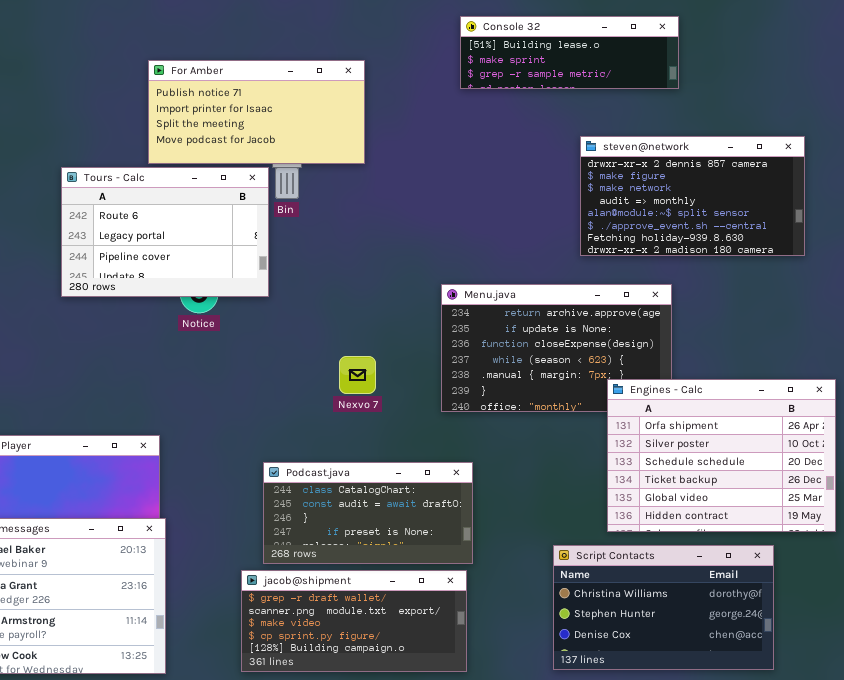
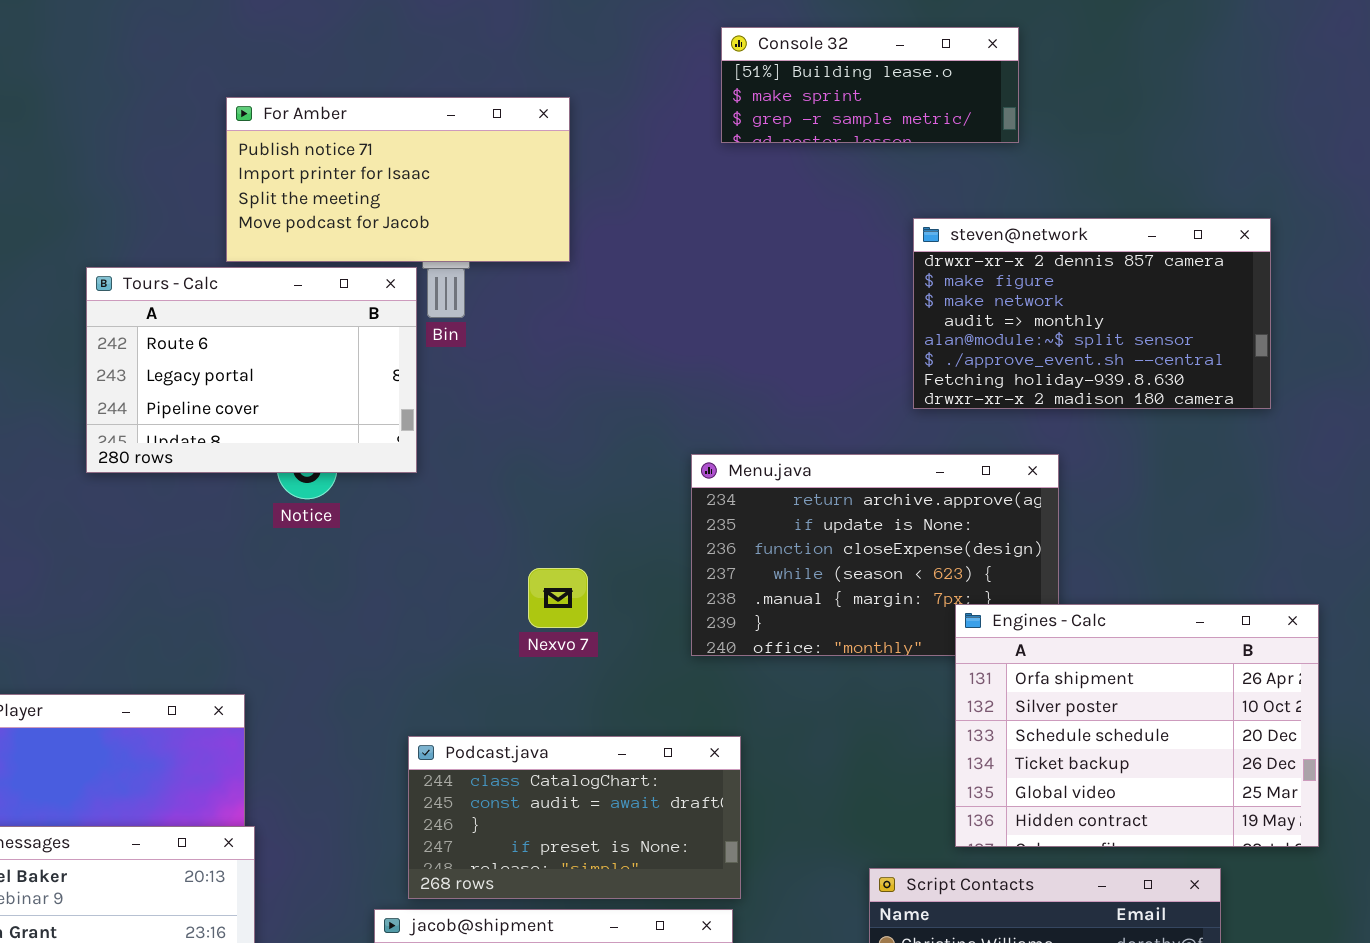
Console 32: [460,16,679,89] -> [721,27,1019,143], resized

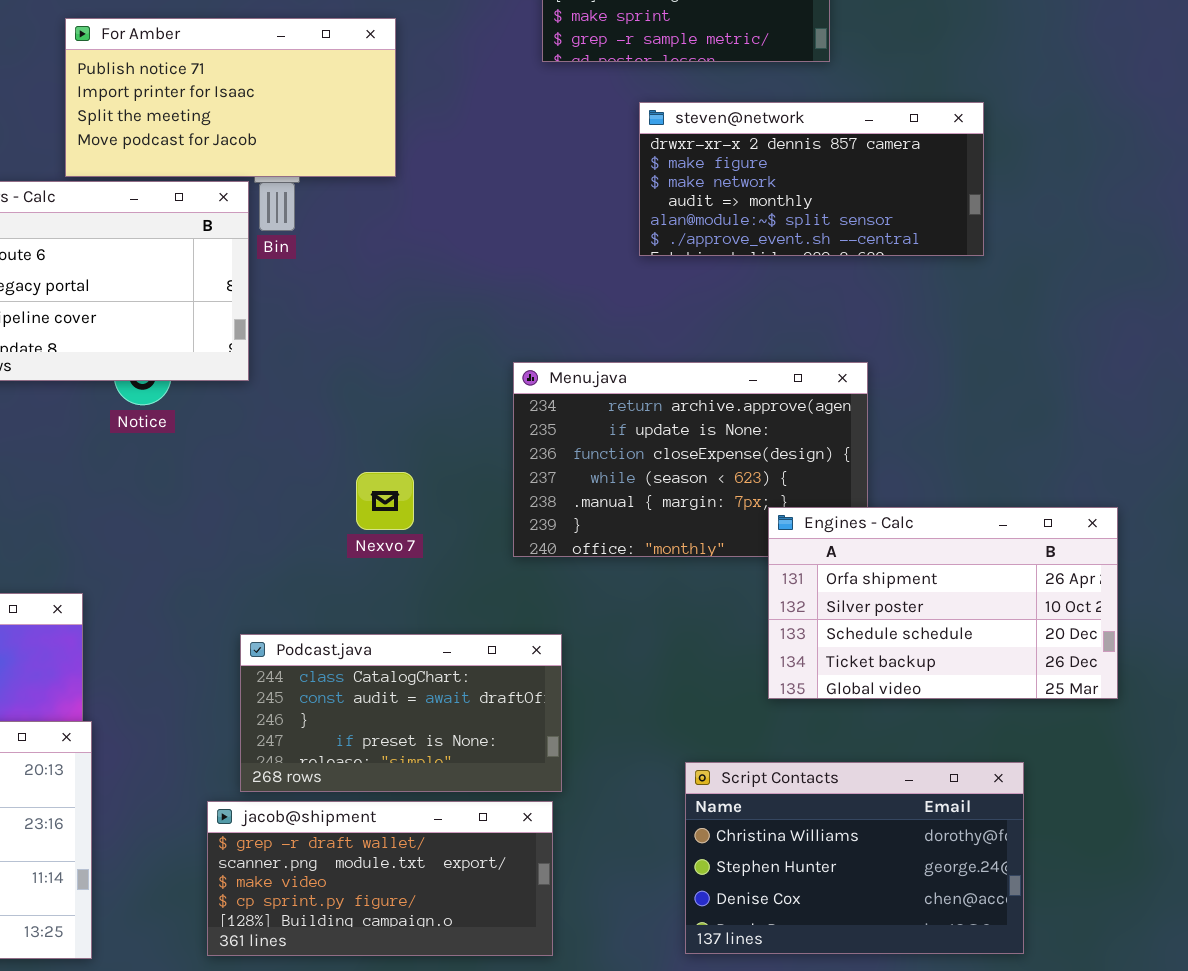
steven@network: [913,218,1271,409] -> [639,102,984,256], moved, resized
Engines - Calc: [955,604,1319,847] -> [768,507,1118,699], resized

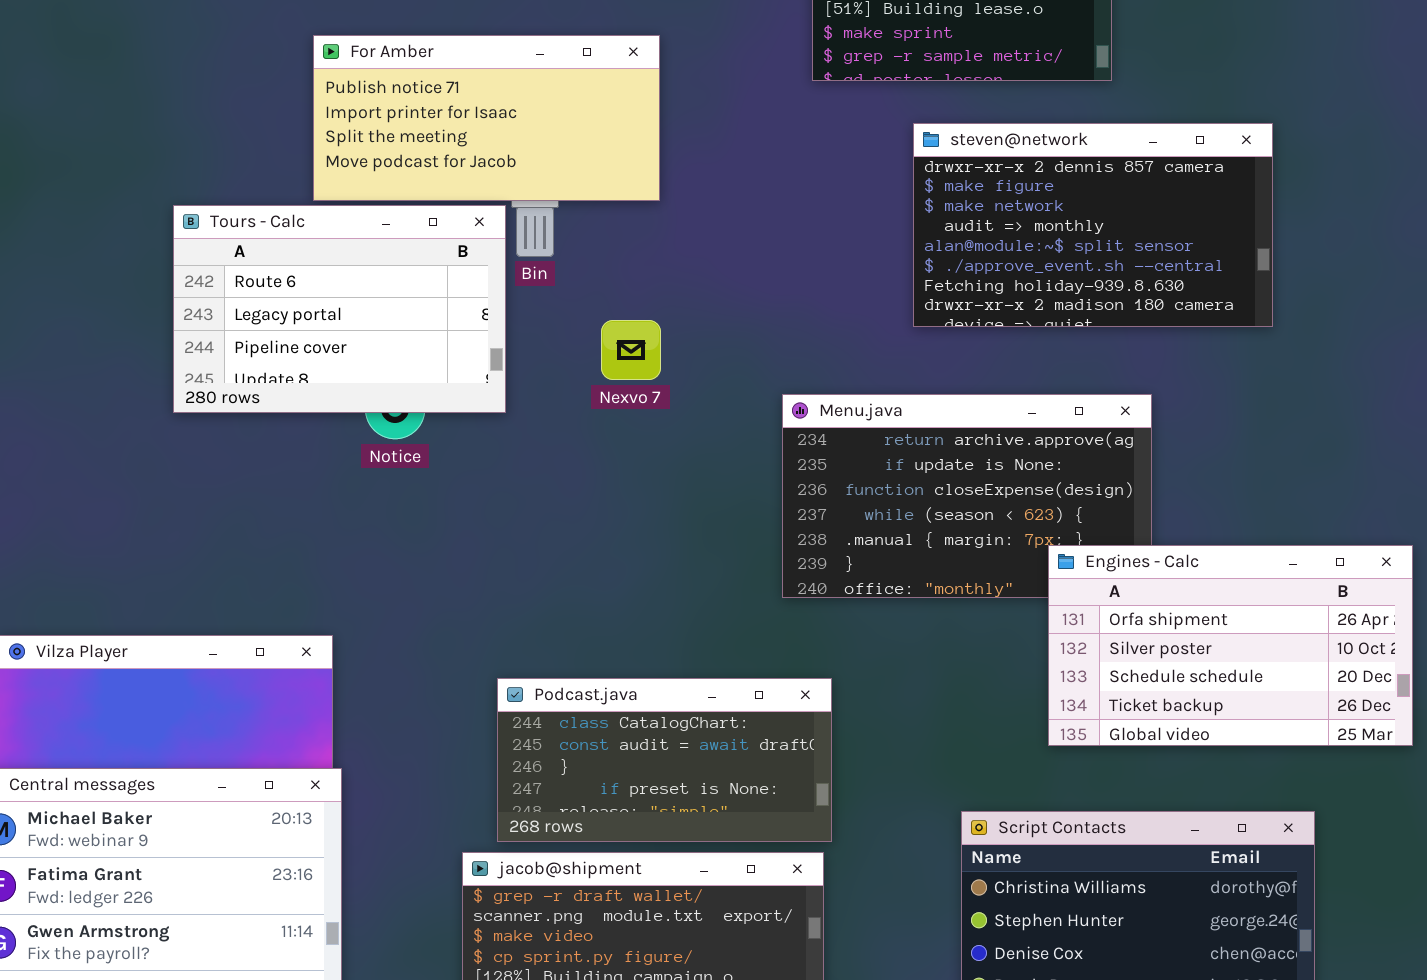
steven@network: [639,102,984,256] -> [913,123,1273,327], resized
Nexvo 7: [356,472,414,530] -> [601,320,661,380], moved

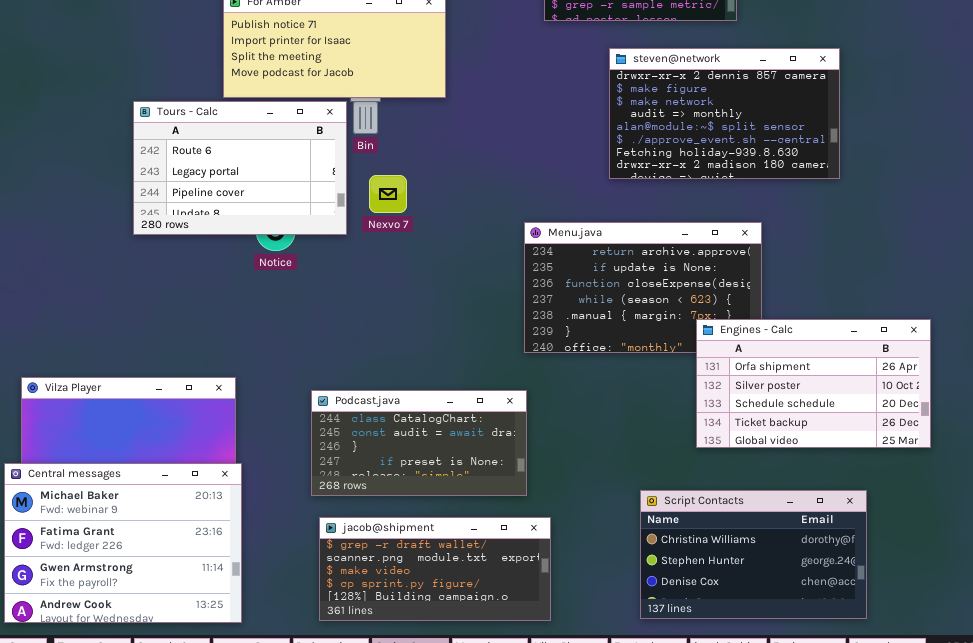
Nexvo 7: [601,320,661,380] -> [369,175,407,213], moved
Podcast.java: [497,678,832,842] -> [311,390,527,496], moved

